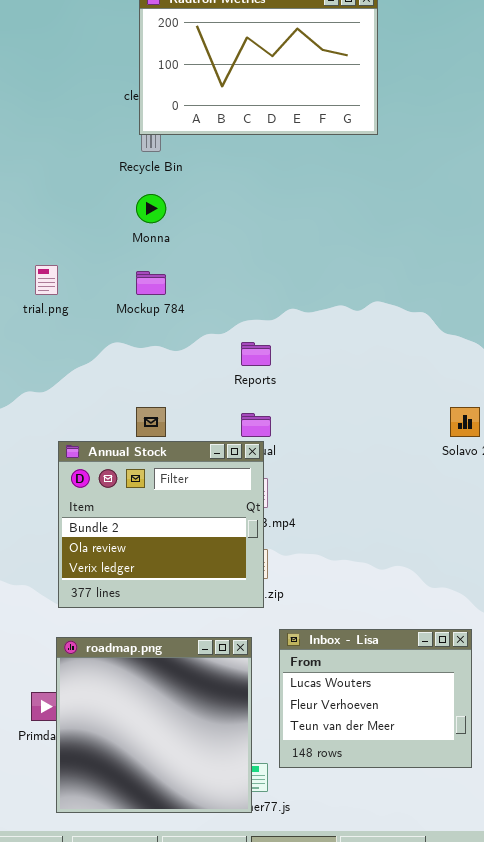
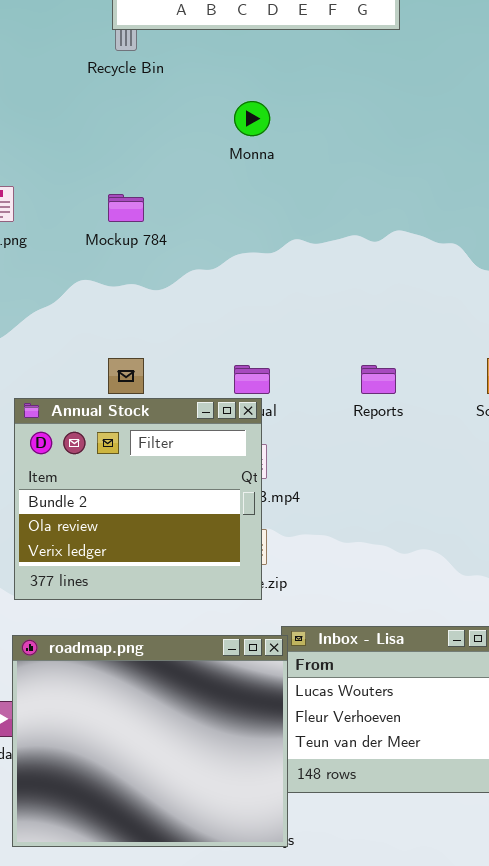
Monna: [136,194,166,223] -> [234,101,270,136], moved
Reports: [241,342,271,366] -> [361,365,396,394], moved
roadmap.png: [56,637,252,813] -> [12,635,288,847], resized

